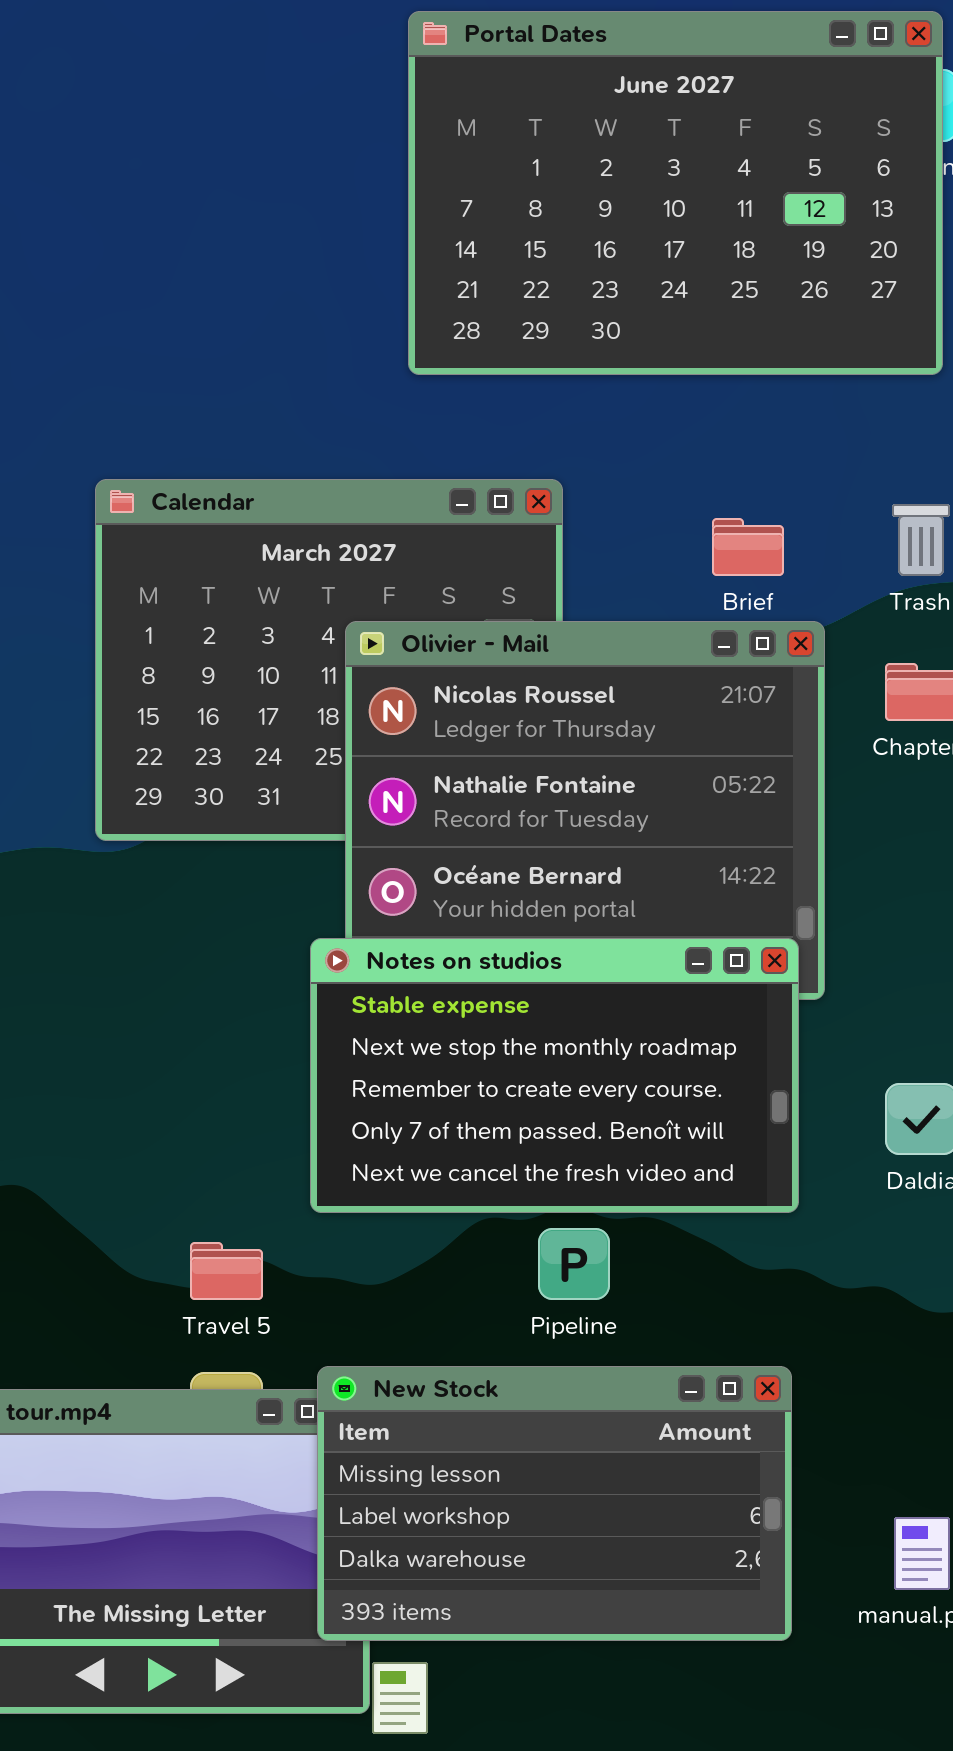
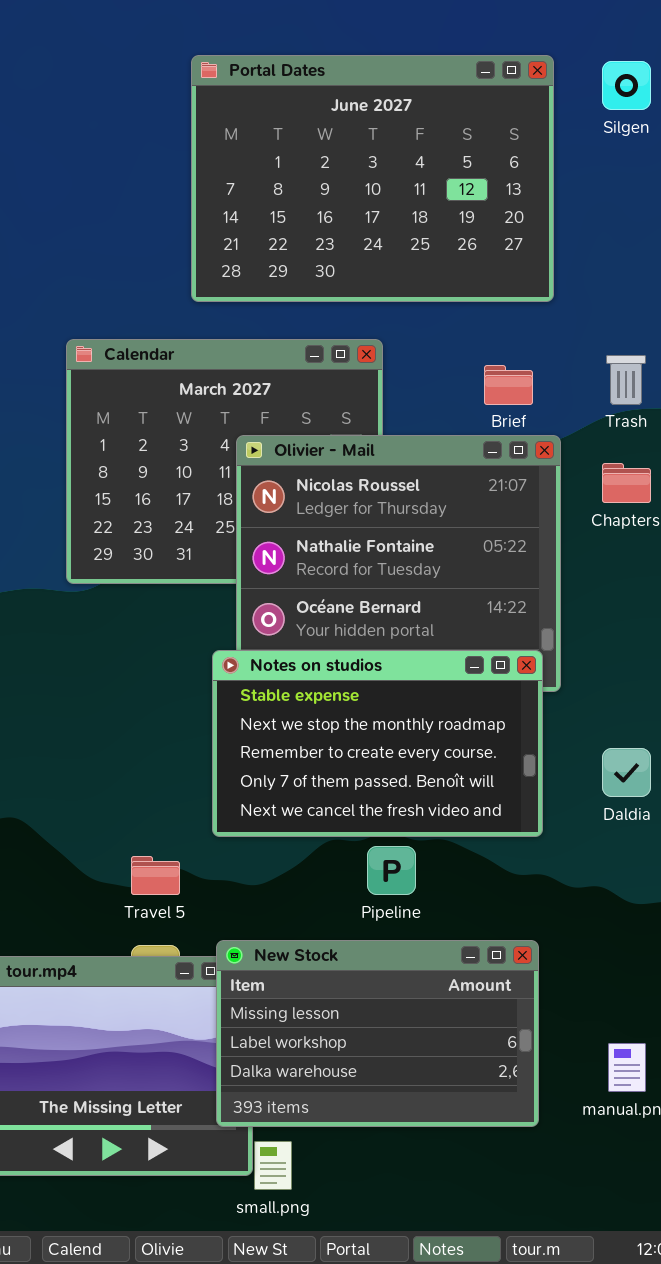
Portal Dates: [408,11,943,375] -> [191,55,554,302], moved

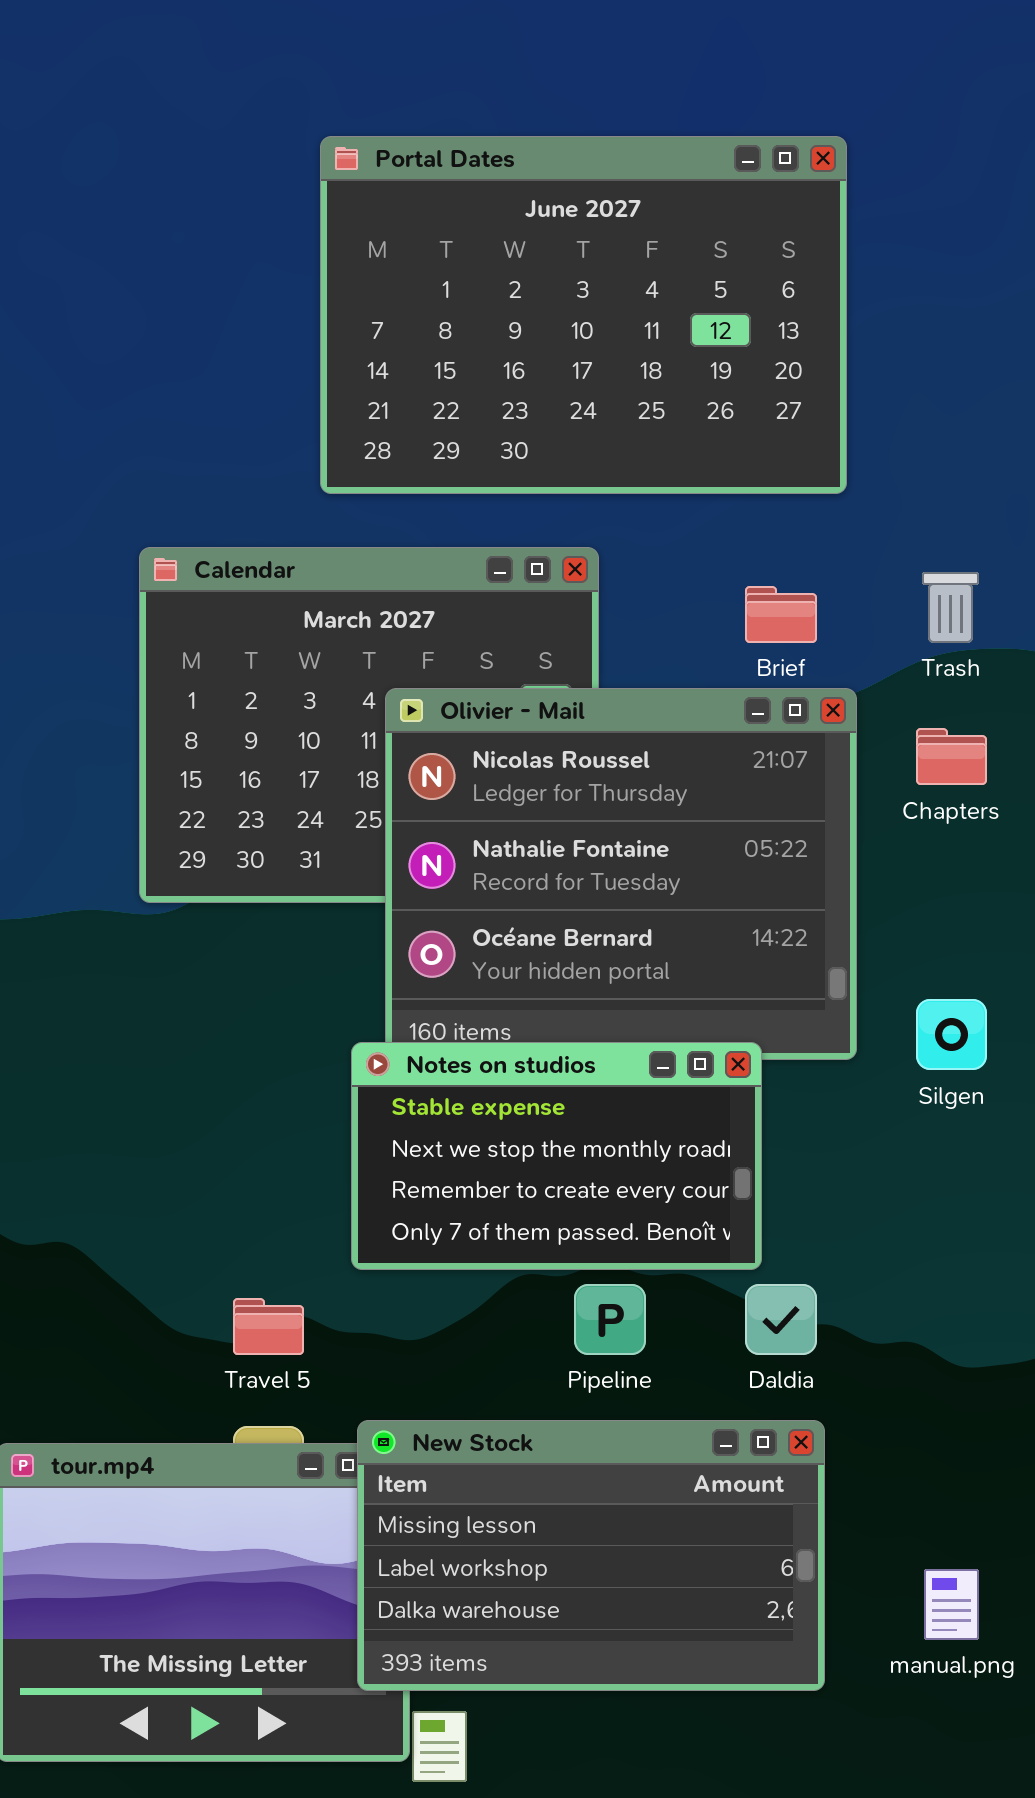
Silgen: [602,61,651,110] -> [916,999,987,1070], moved
Notes on studios: [212,650,543,837] -> [351,1042,762,1270], resized
Daldia: [602,748,651,797] -> [745,1284,817,1355], moved

